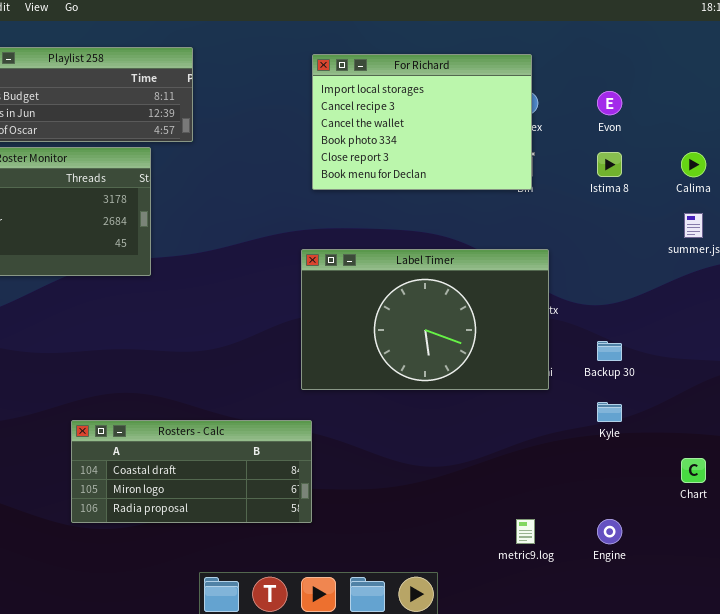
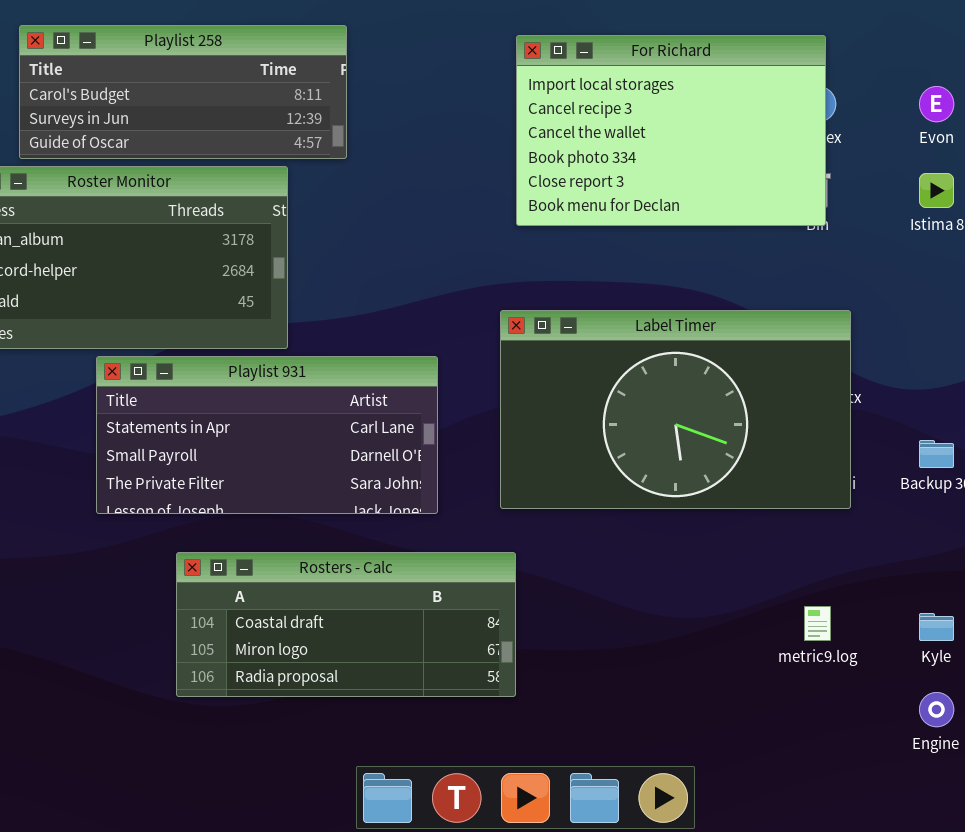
Playlist 931: none -> [96,356,438,514], opened
Kyle: [597,402,622,422] -> [919,613,954,641], moved
metric9.log: [516,519,535,544] -> [804,606,831,641], moved

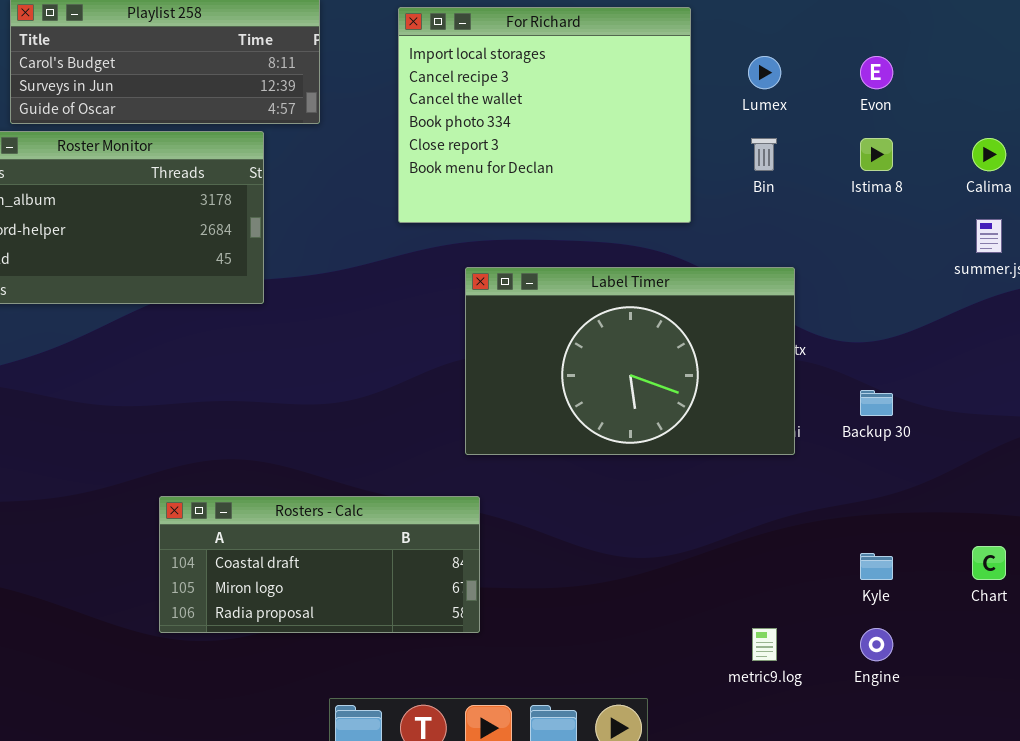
For Richard: [516,35,826,226] -> [398,7,691,223], moved, resized
Playlist 931: [96,356,438,514] -> none, closed
metric9.log: [804,606,831,641] -> [752,628,777,661], moved

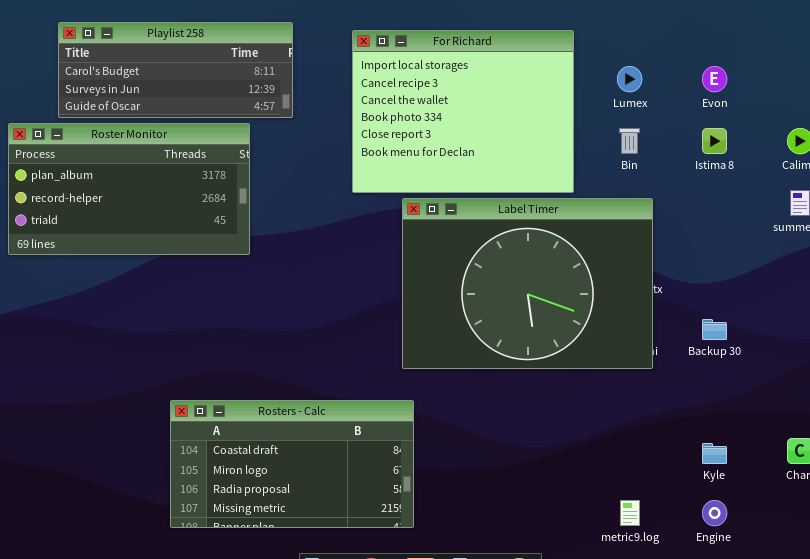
Label Timer: [465,267,795,455] -> [402,198,653,369], resized
Rosters - Calc: [159,496,480,633] -> [170,400,414,528], resized

